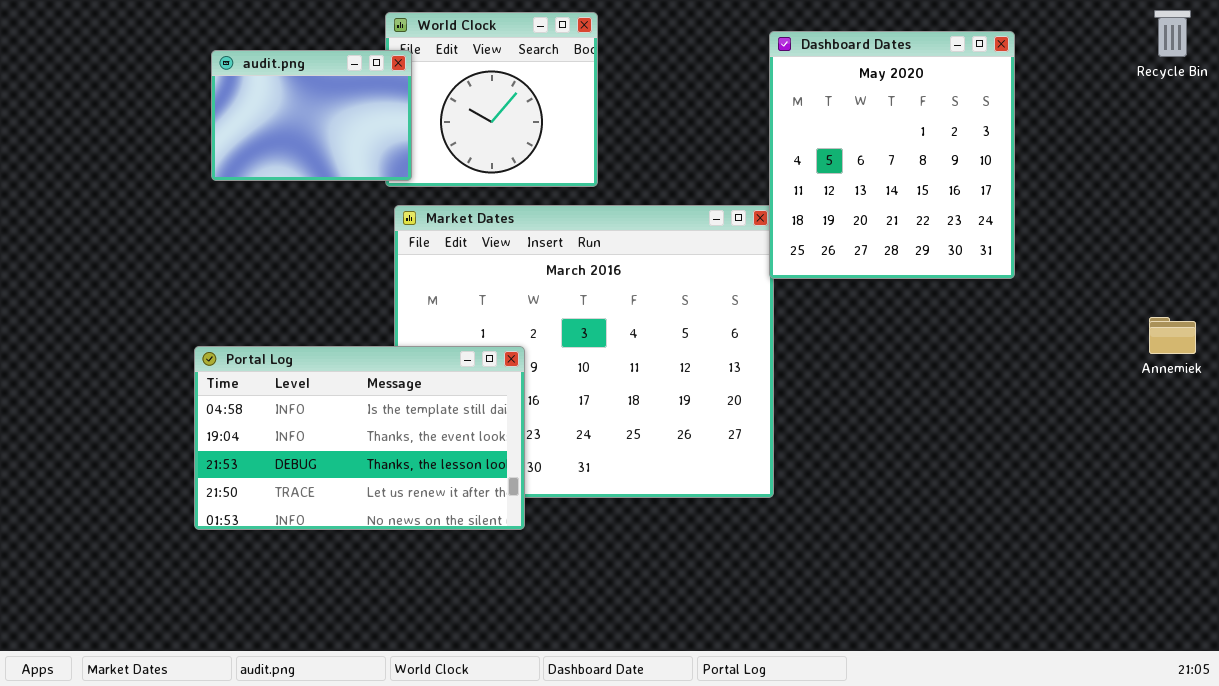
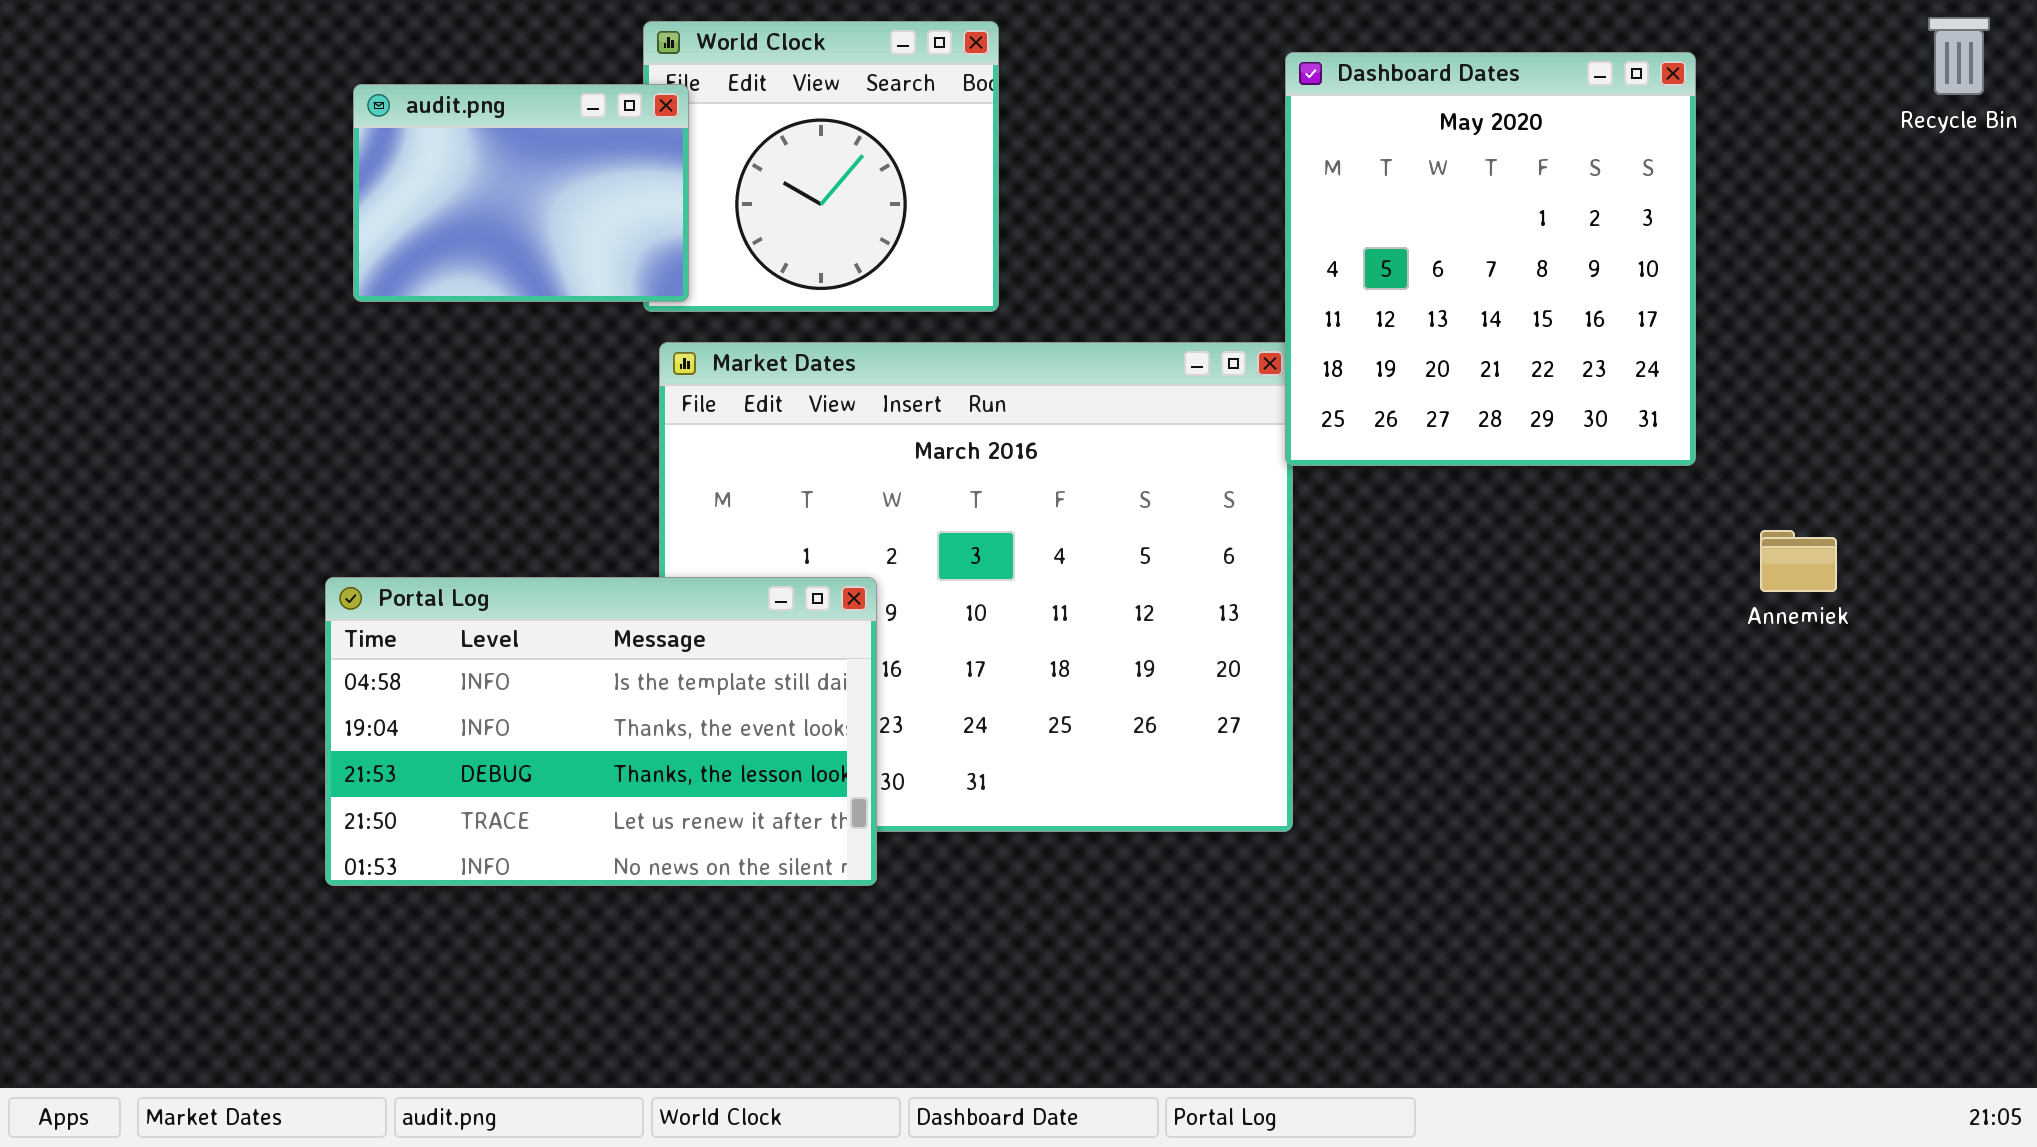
Annemiek: [1149,317,1196,354] -> [1760,530,1837,592], moved

